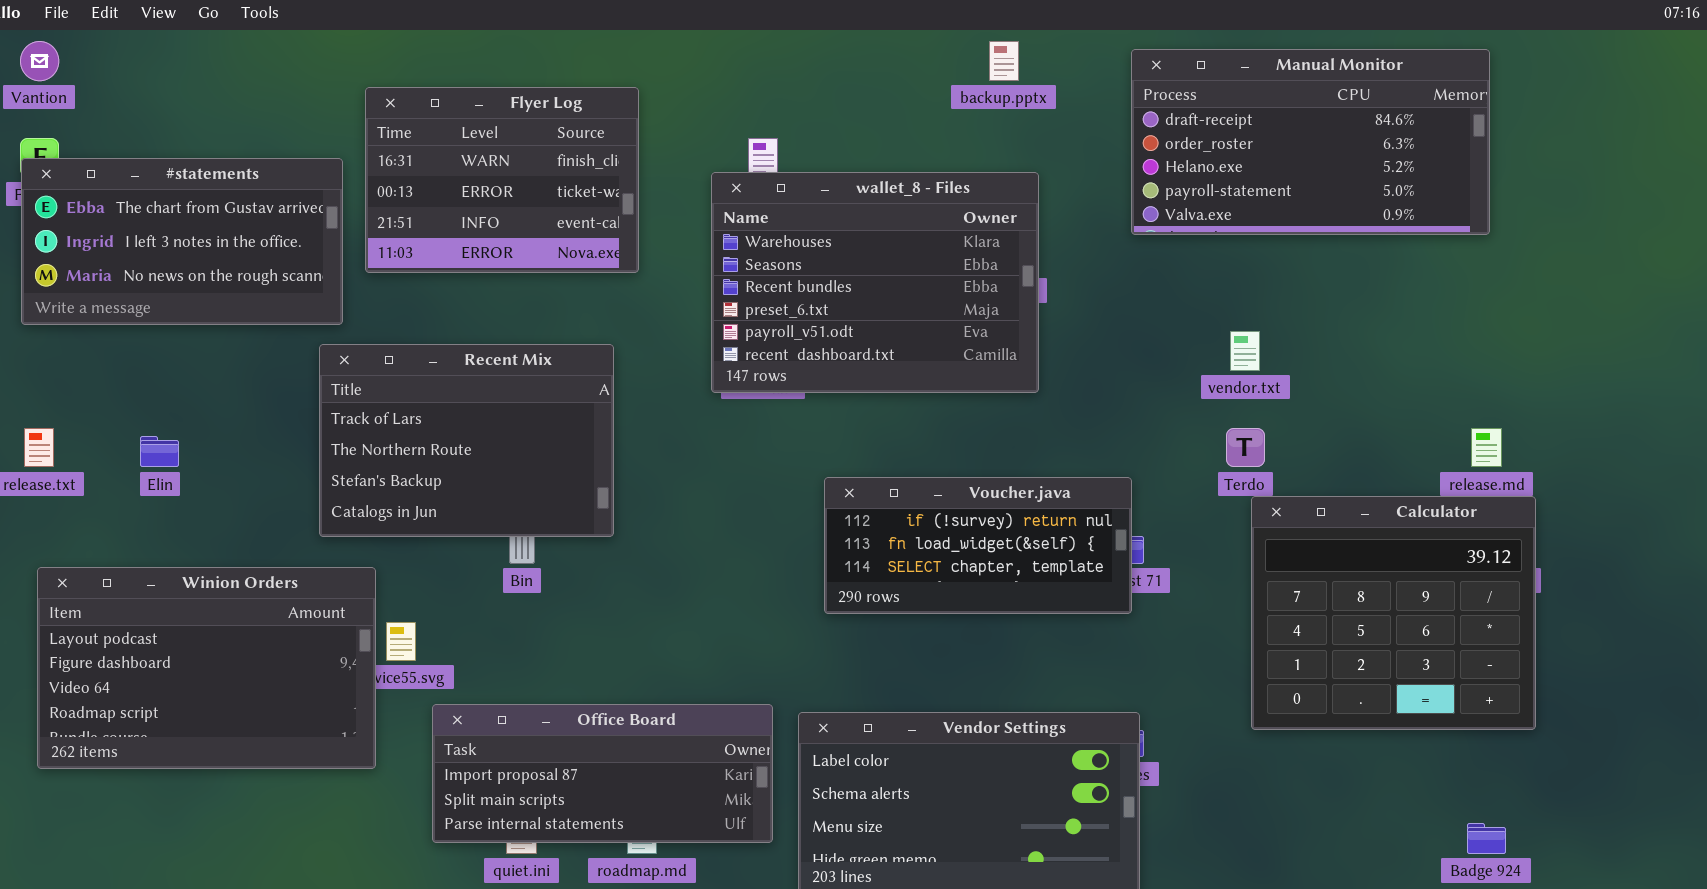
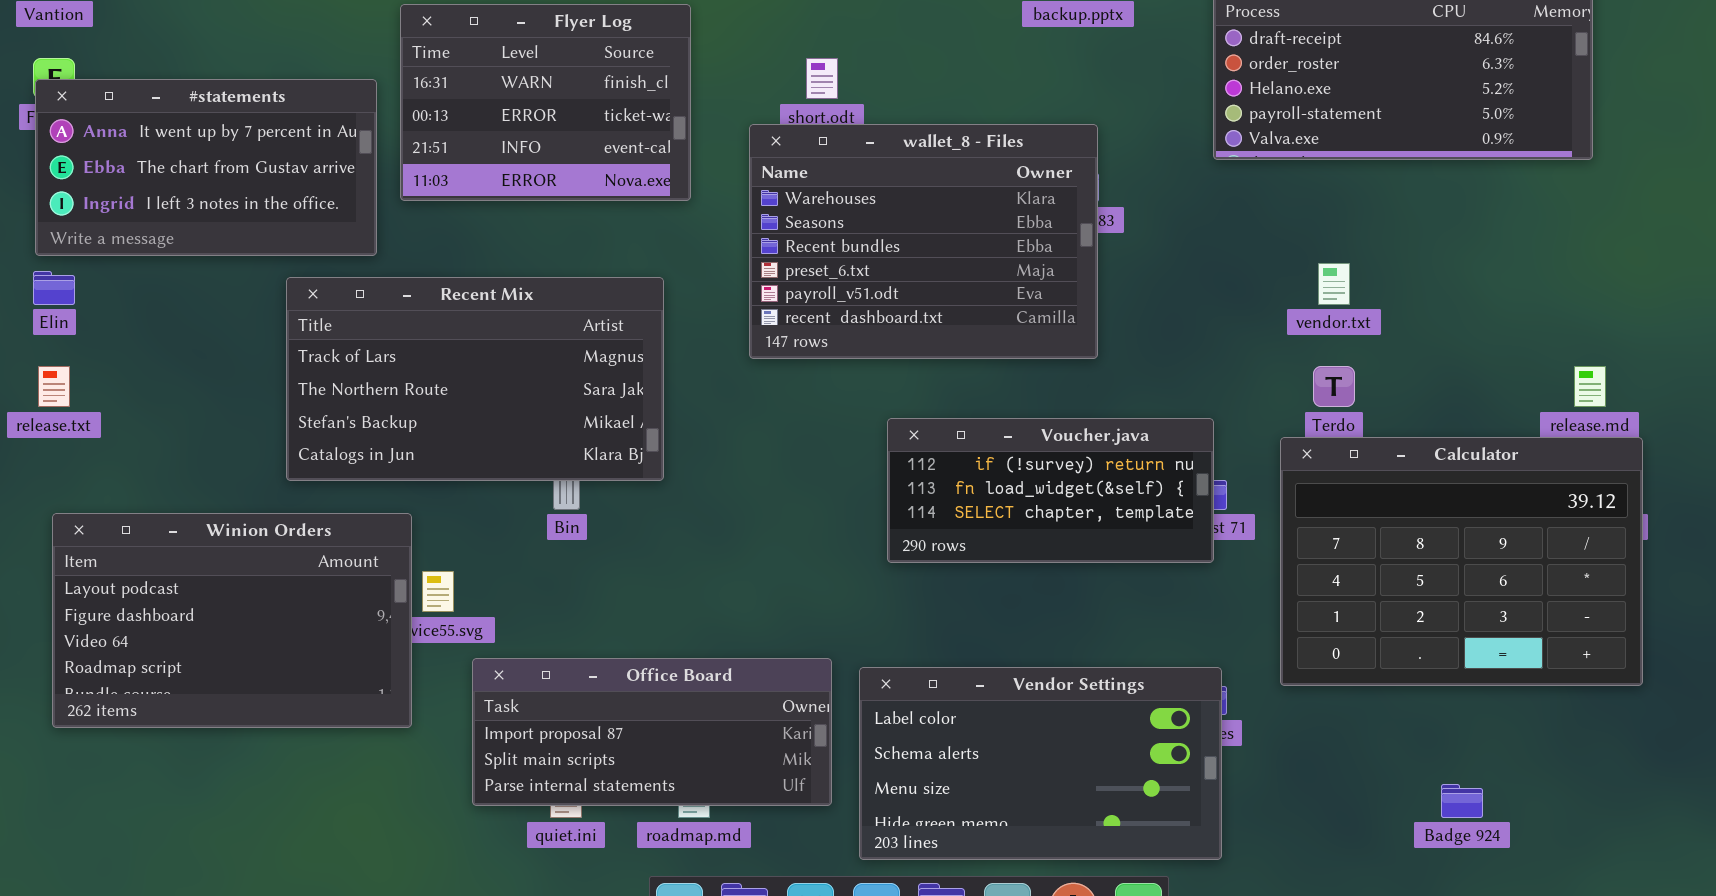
#statements: [21,158,343,325] -> [35,79,377,256], scrolled up 1 row
wallet_8 - Files: [711,172,1039,393] -> [749,124,1098,359], moved
Recent Mix: [319,344,614,537] -> [286,277,664,481], resized
Elin: [140,436,179,467] -> [33,271,75,305], moved
Calculator: [1251,496,1536,730] -> [1280,437,1643,686], resized
Badge 924: [1467,823,1506,854] -> [1441,784,1483,818], moved

